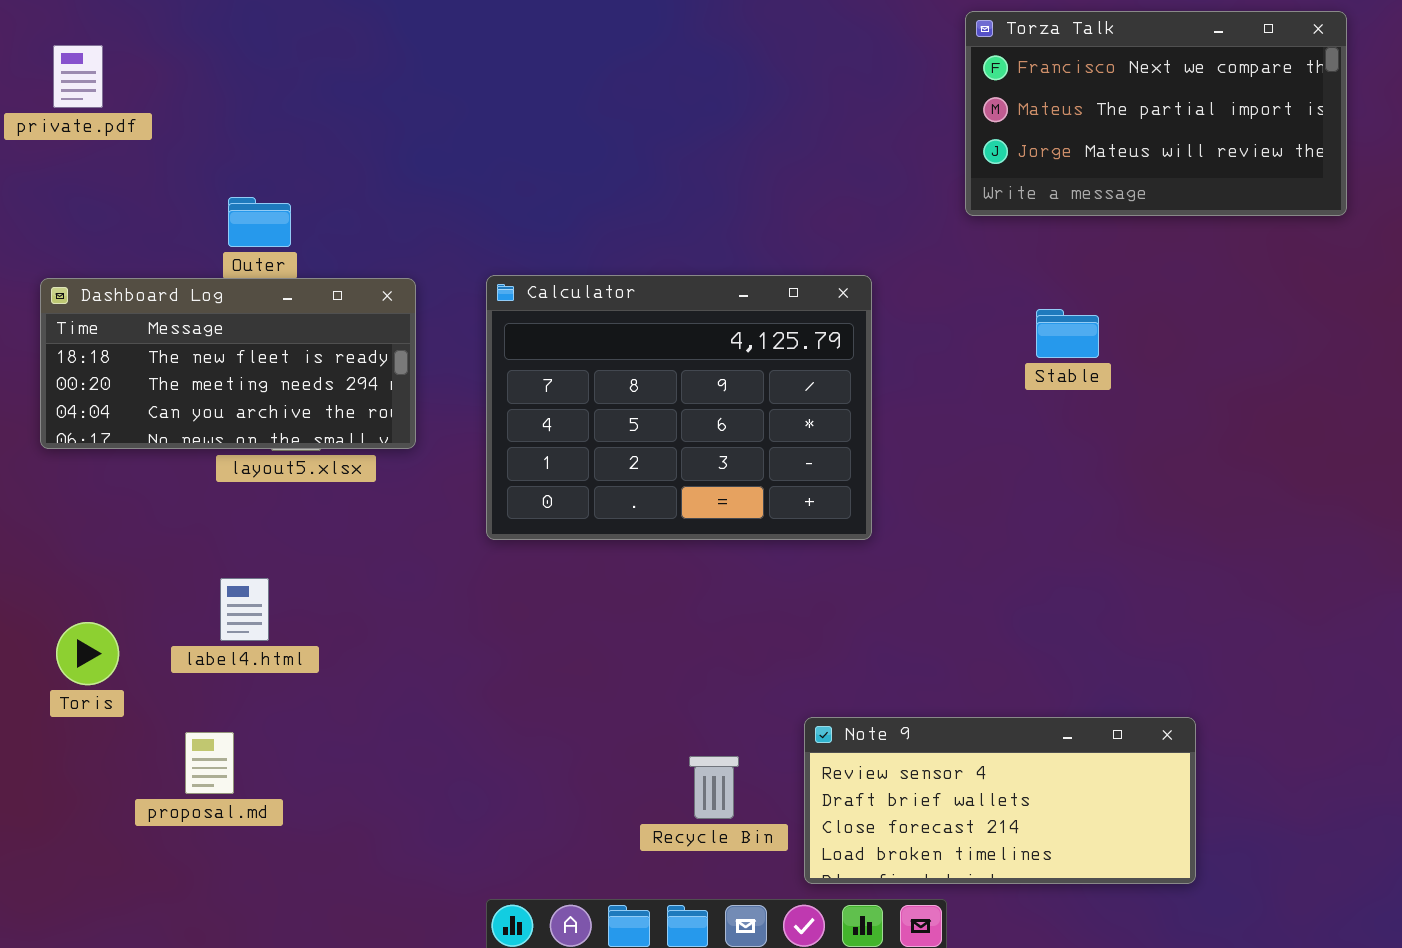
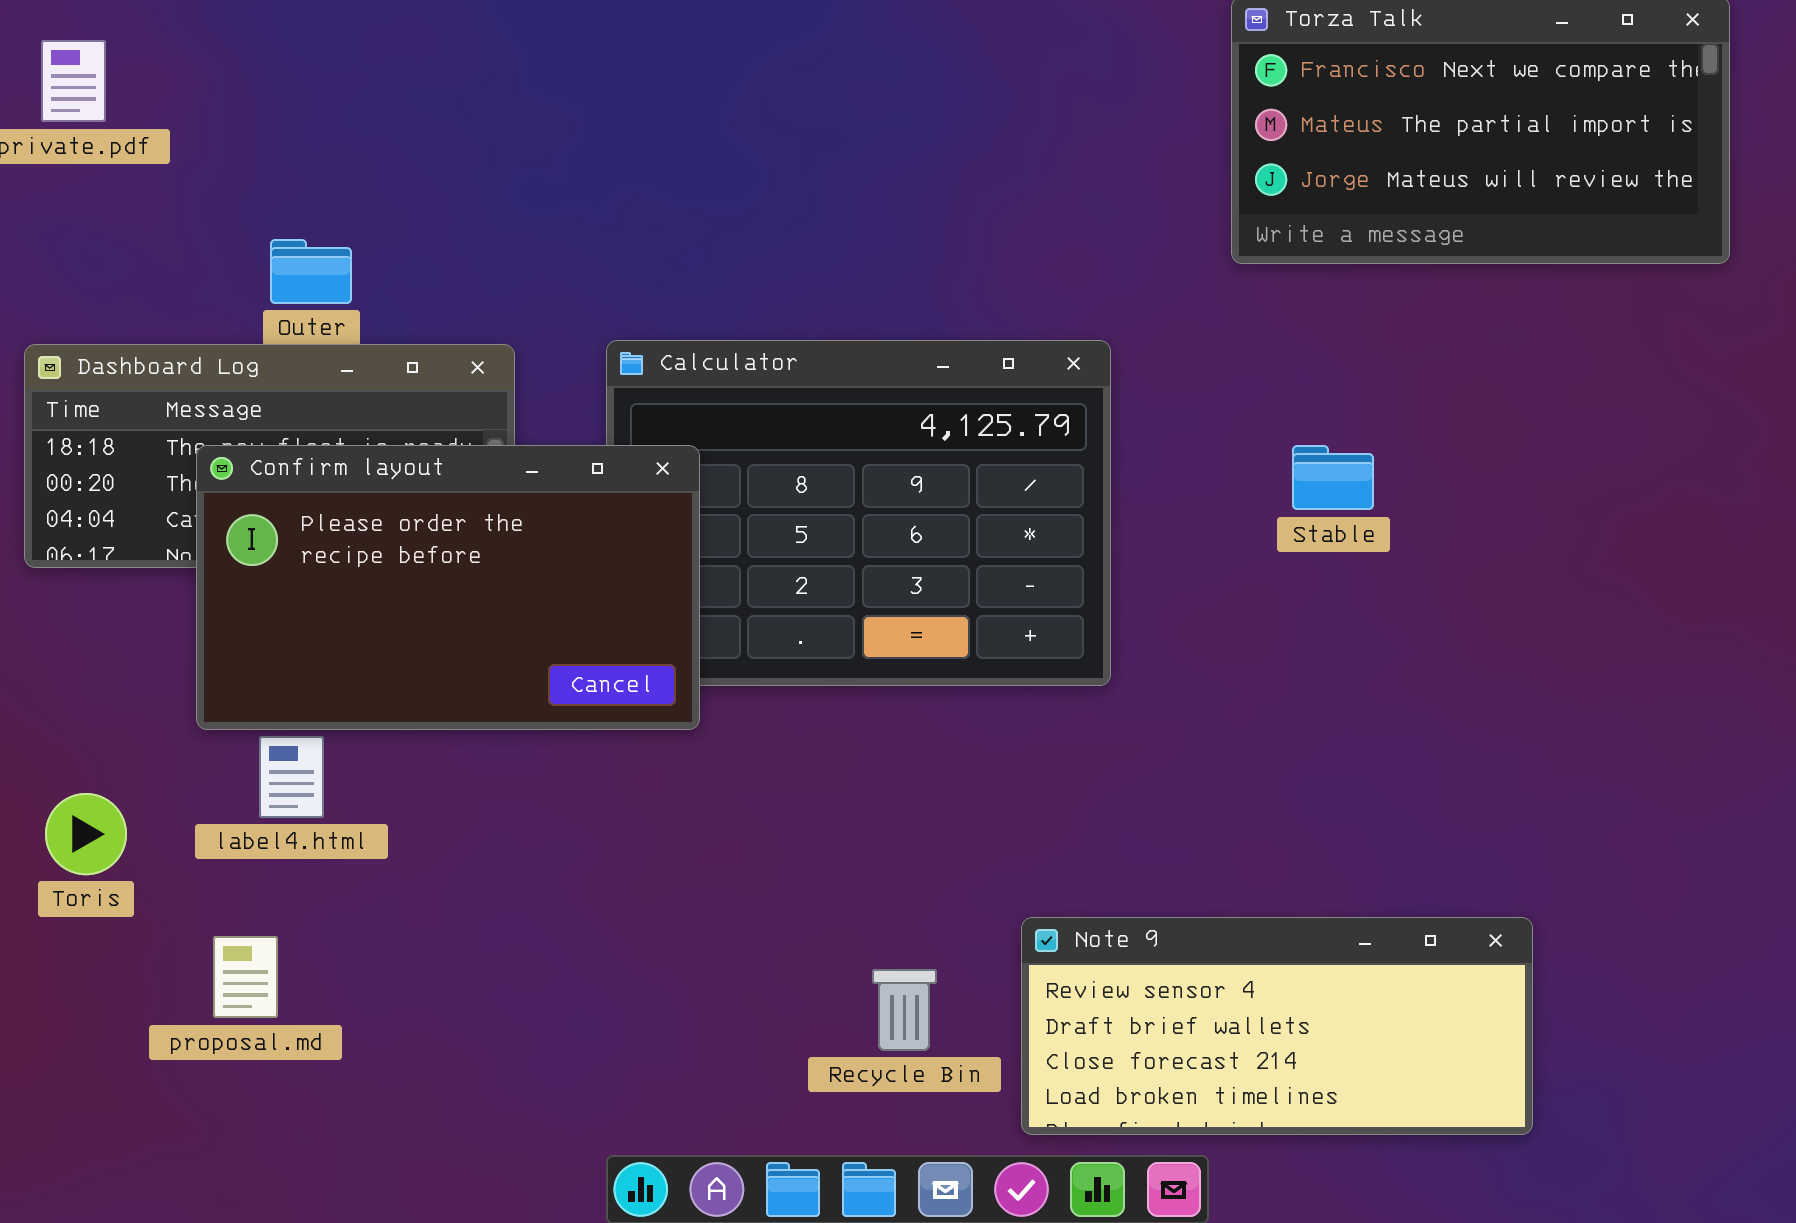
Stable: [1036,309,1099,358] -> [1292,445,1374,510], moved
Confirm layout: none -> [196,445,700,730], opened

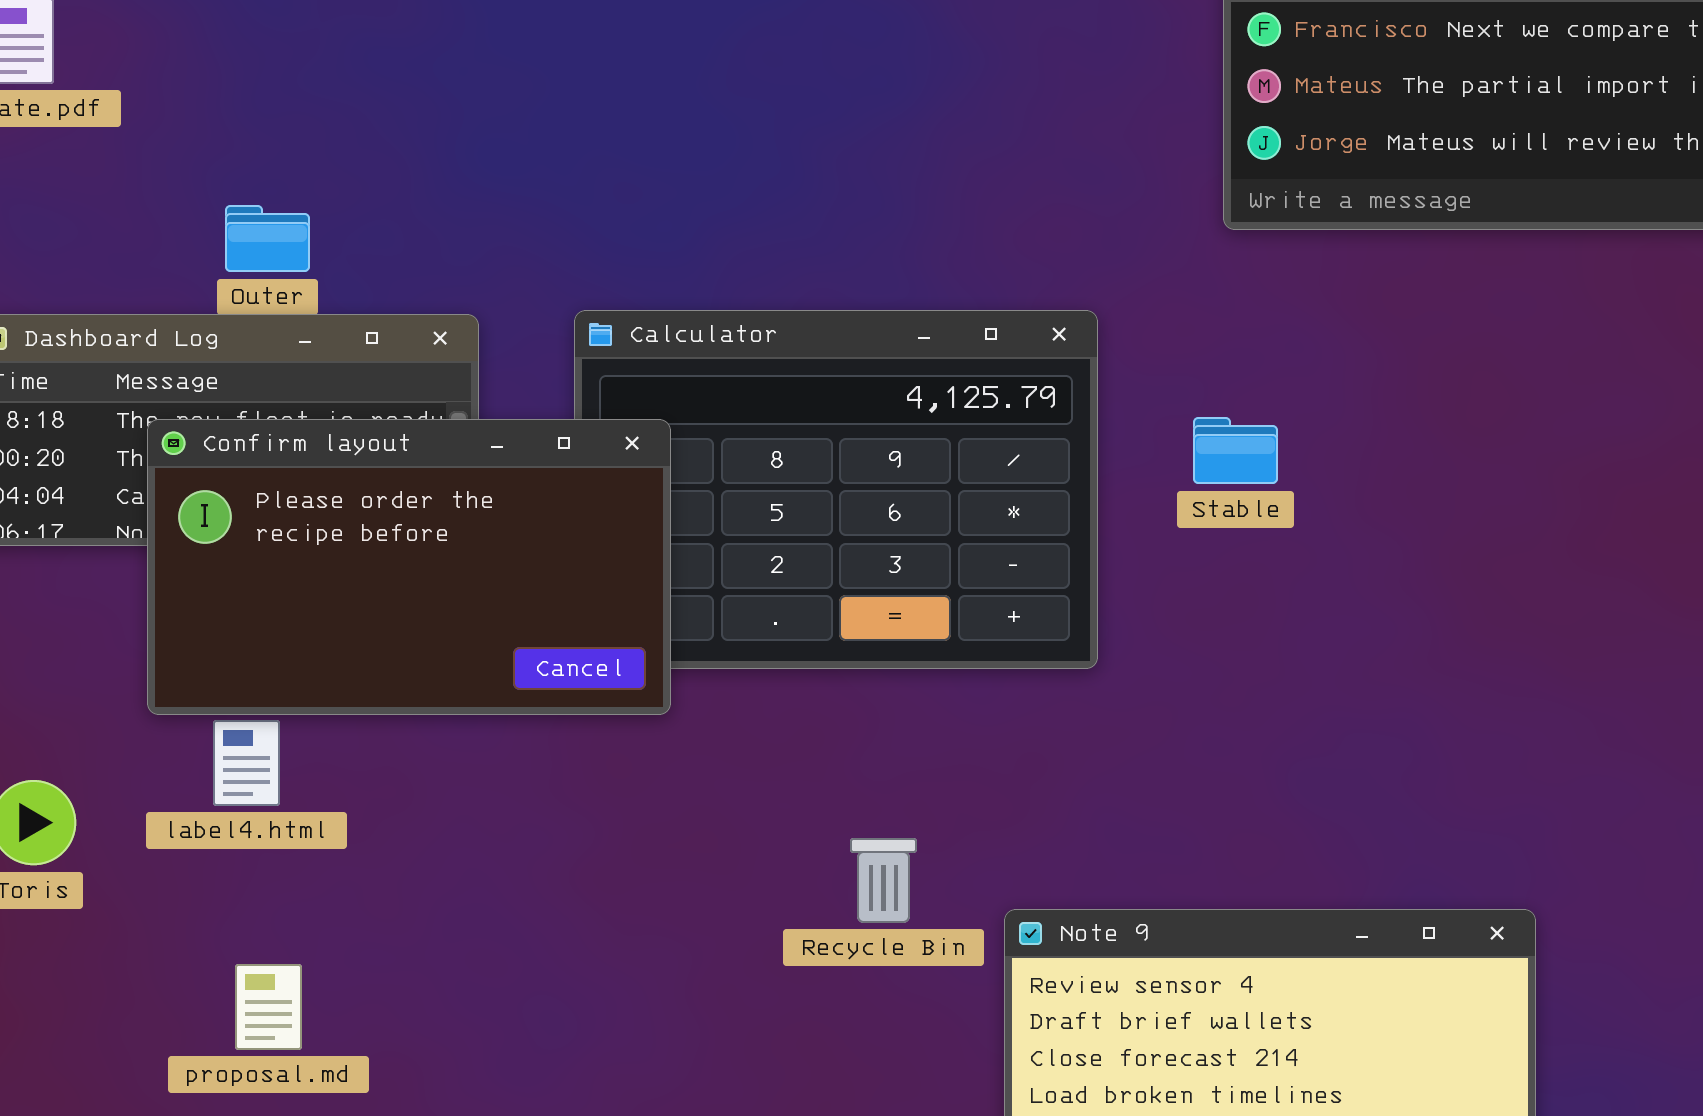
Stable: [1292,445,1374,510] -> [1193,417,1278,484], moved
proposal.md: [213,936,278,1018] -> [235,964,302,1050], moved
Recycle Bin: [872,969,937,1051] -> [850,838,917,923], moved

